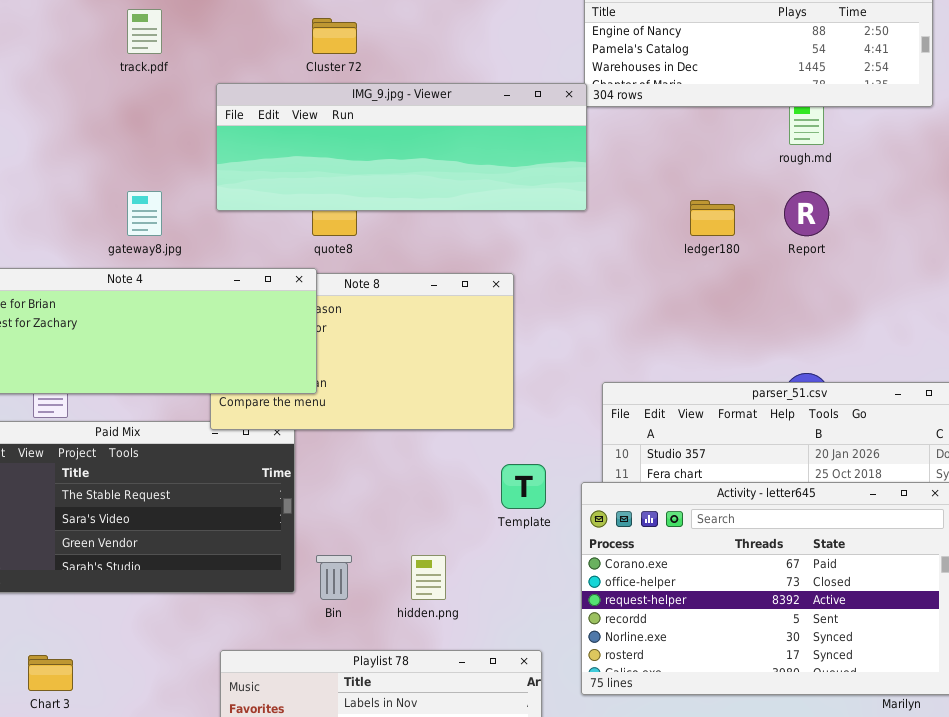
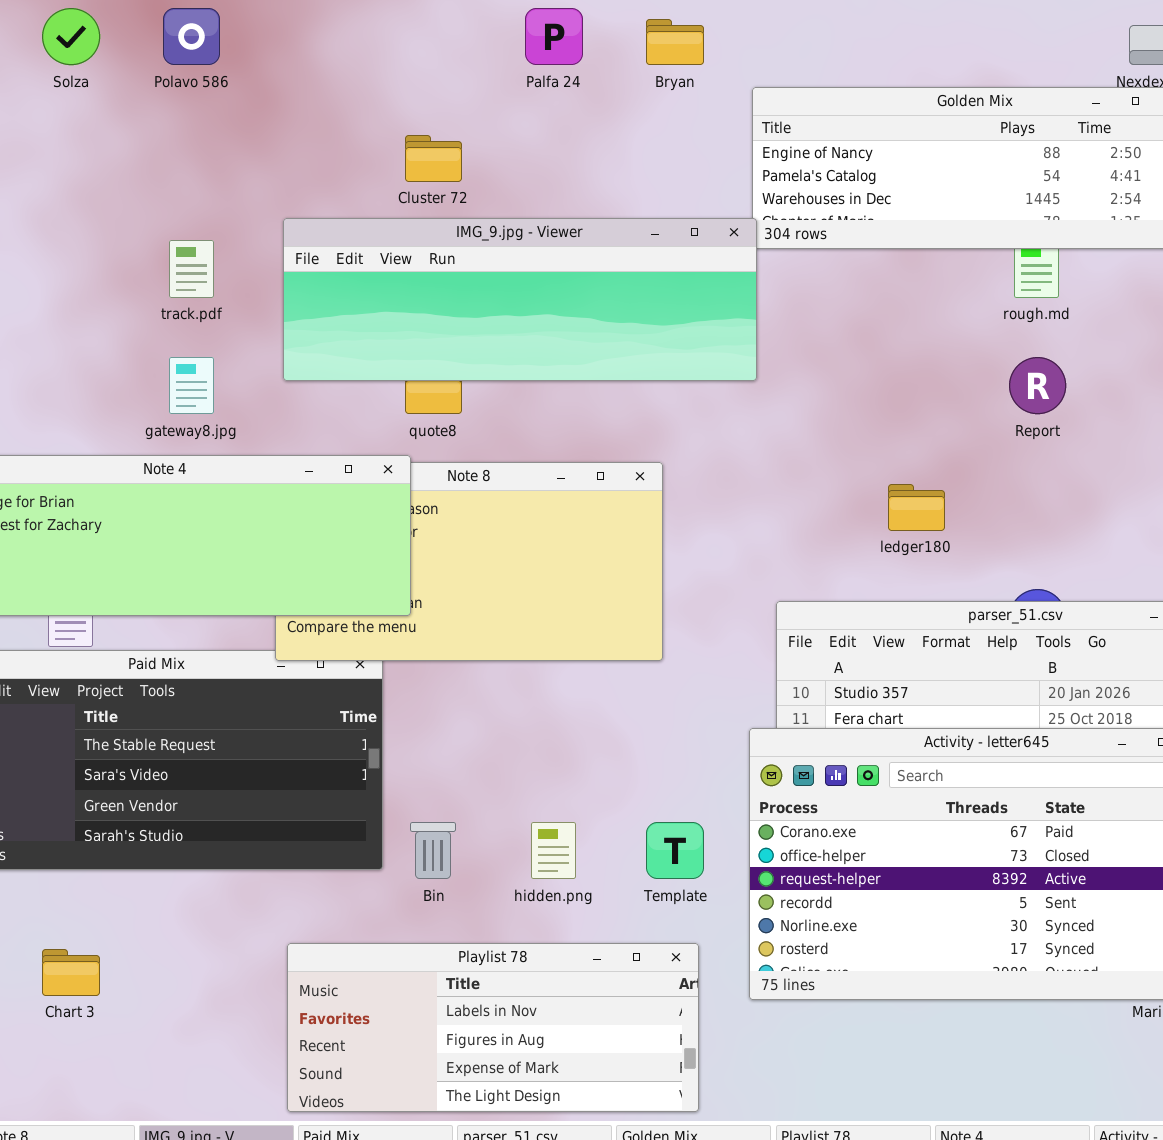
track.pdf: [127,9,162,54] -> [169,240,214,298], moved
ledger180: [690,200,735,236] -> [888,484,945,531], moved
Template: [501,464,546,509] -> [646,822,704,879], moved

